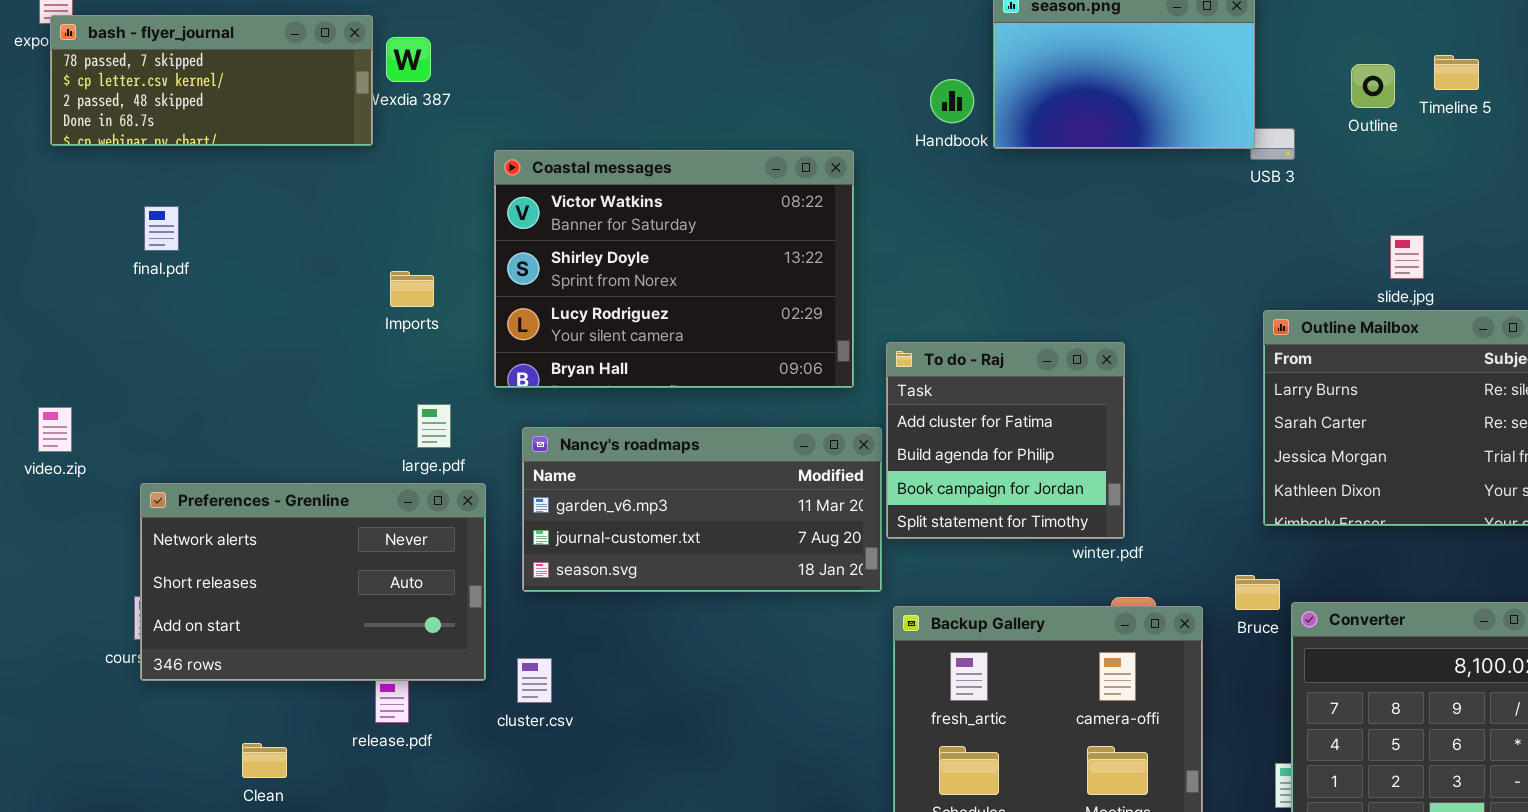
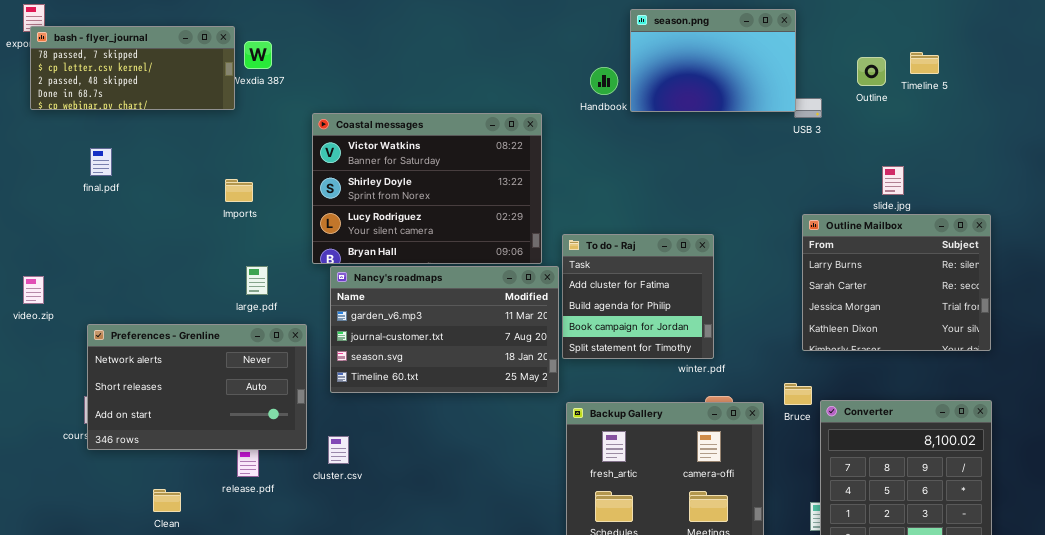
Imports: [390,271,434,307] -> [225,179,253,202], moved
large.pdf: [417,404,451,448] -> [246,266,268,295], moved
Nancy's roadmaps: [522,427,882,592] -> [330,266,559,393], resized

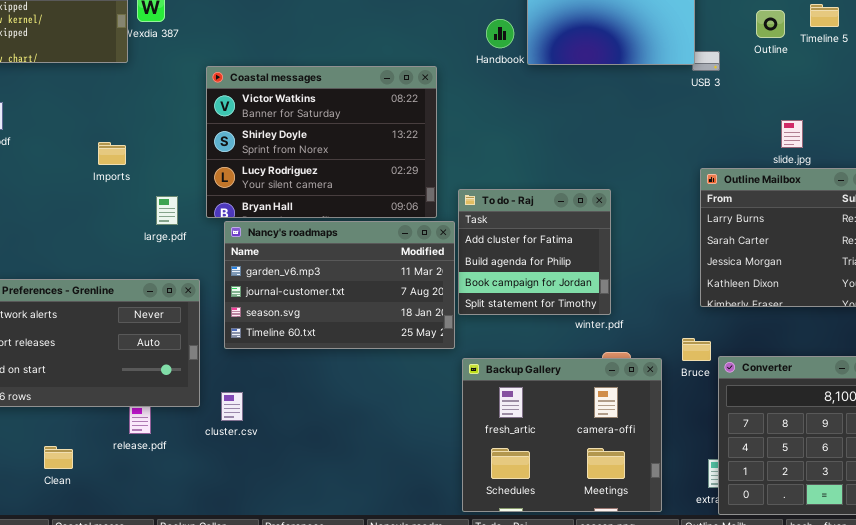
Imports: [225,179,253,202] -> [98,142,126,165], moved
large.pdf: [246,266,268,295] -> [156,196,178,225], moved

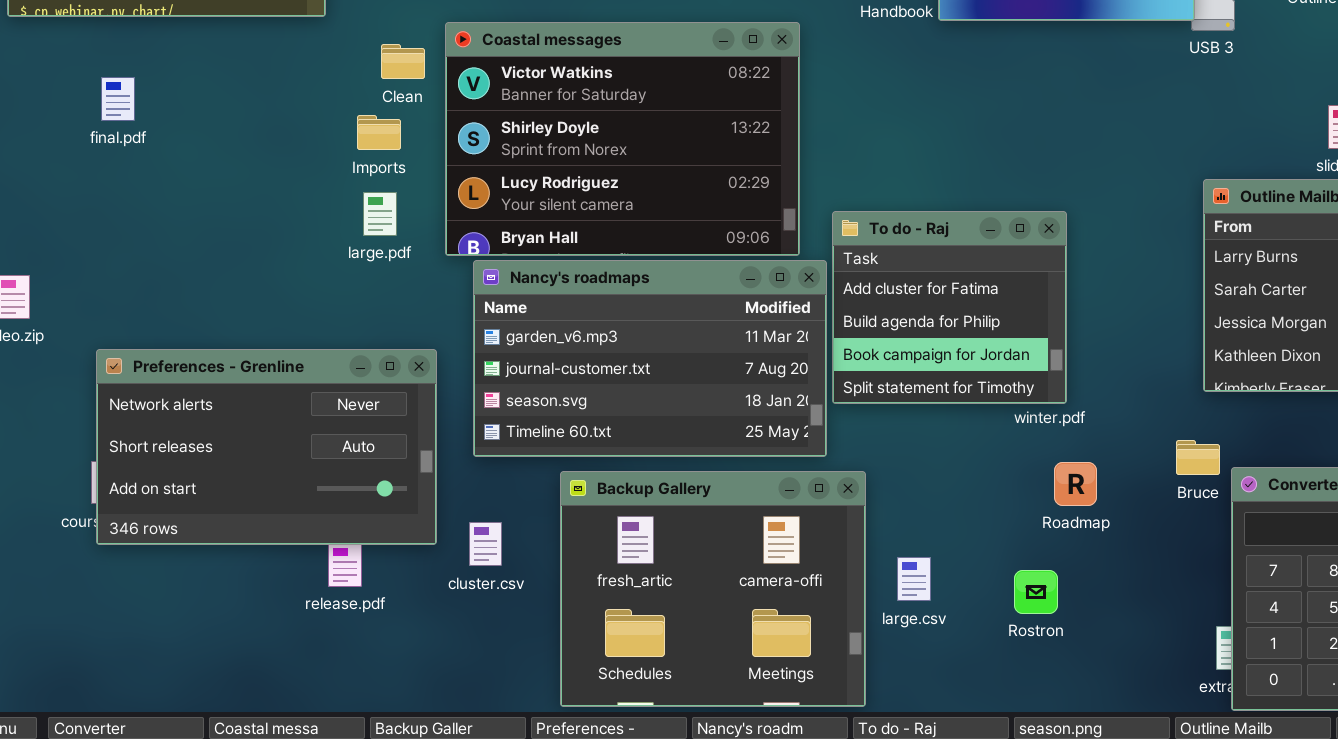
Imports: [98,142,126,165] -> [357,115,401,150], moved
large.pdf: [156,196,178,225] -> [363,192,397,236], moved
Backup Gallery: [462,358,662,512] -> [560,471,866,707], moved
Clean: [44,446,73,469] -> [381,44,425,79], moved

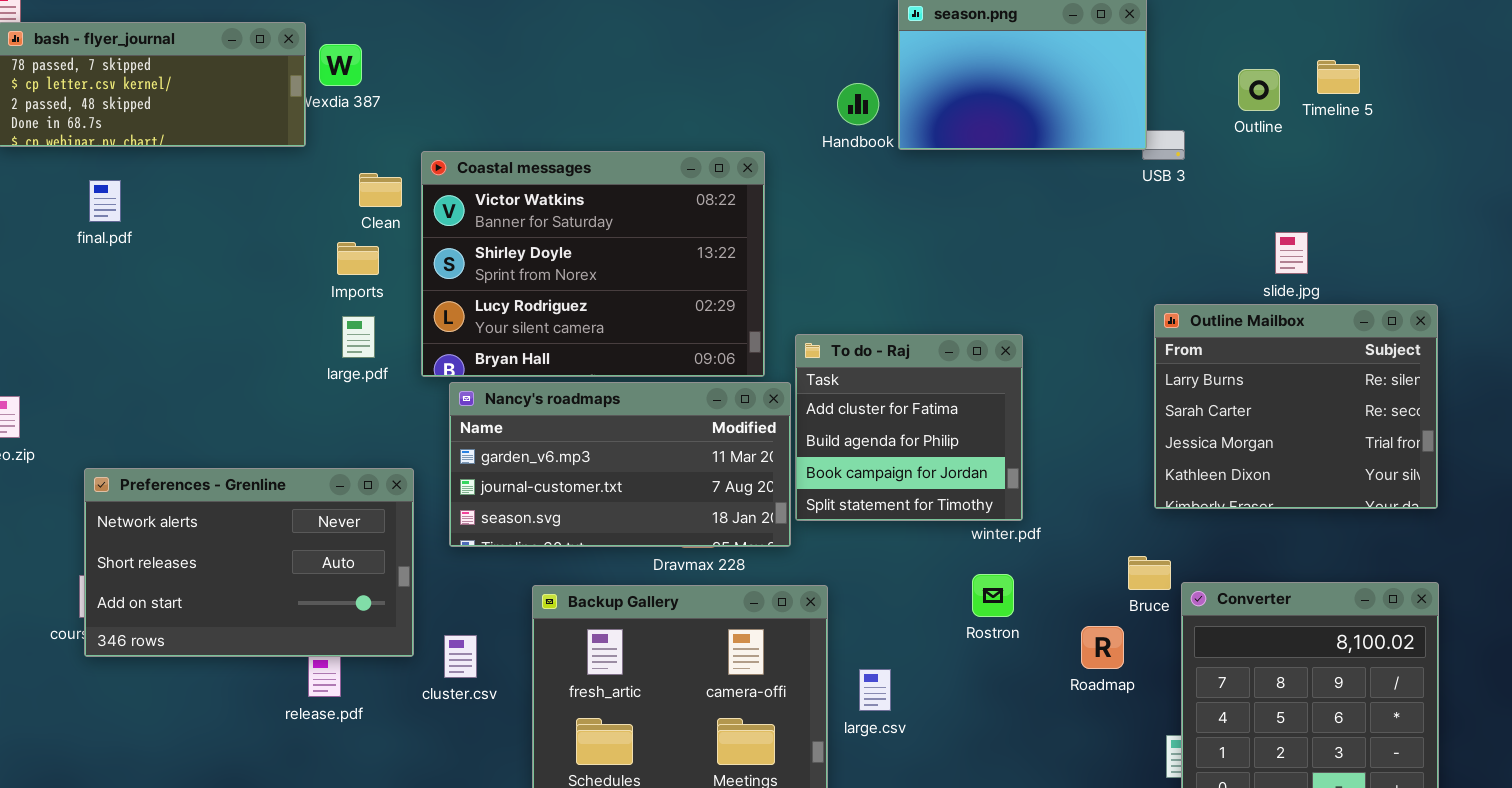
final.pdf: [101,77,135,121] -> [89,180,121,222], moved
Nancy's roadmaps: [473,260,827,457] -> [449,382,791,547], resized
Roadmap: [1054,462,1097,506] -> [1081,626,1124,669], moved
Rostron: [1014,570,1058,614] -> [972,574,1014,617], moved

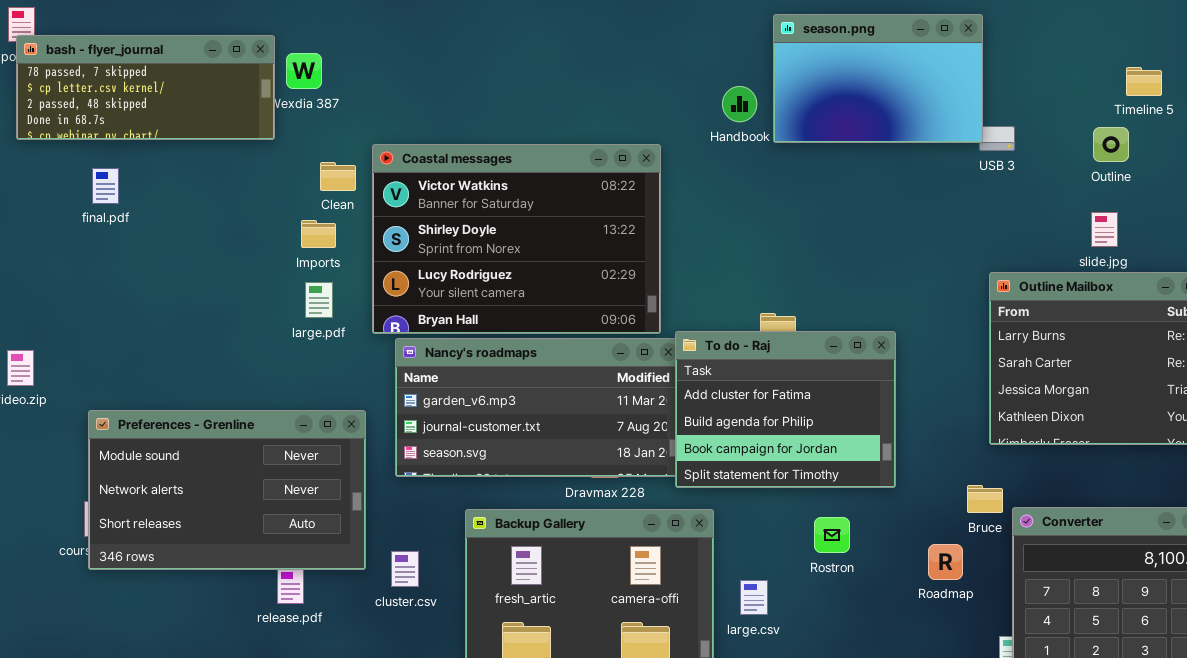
Outline: [1238,69,1280,111] -> [1093,127,1129,162], moved
To do - Raj: [795,334,1023,521] -> [675,331,896,488], moved, resized
Preferences - Grenline: [84,468,414,657] -> [88,410,366,570], scrolled up 1 row
Rostron: [972,574,1014,617] -> [814,517,850,553], moved

